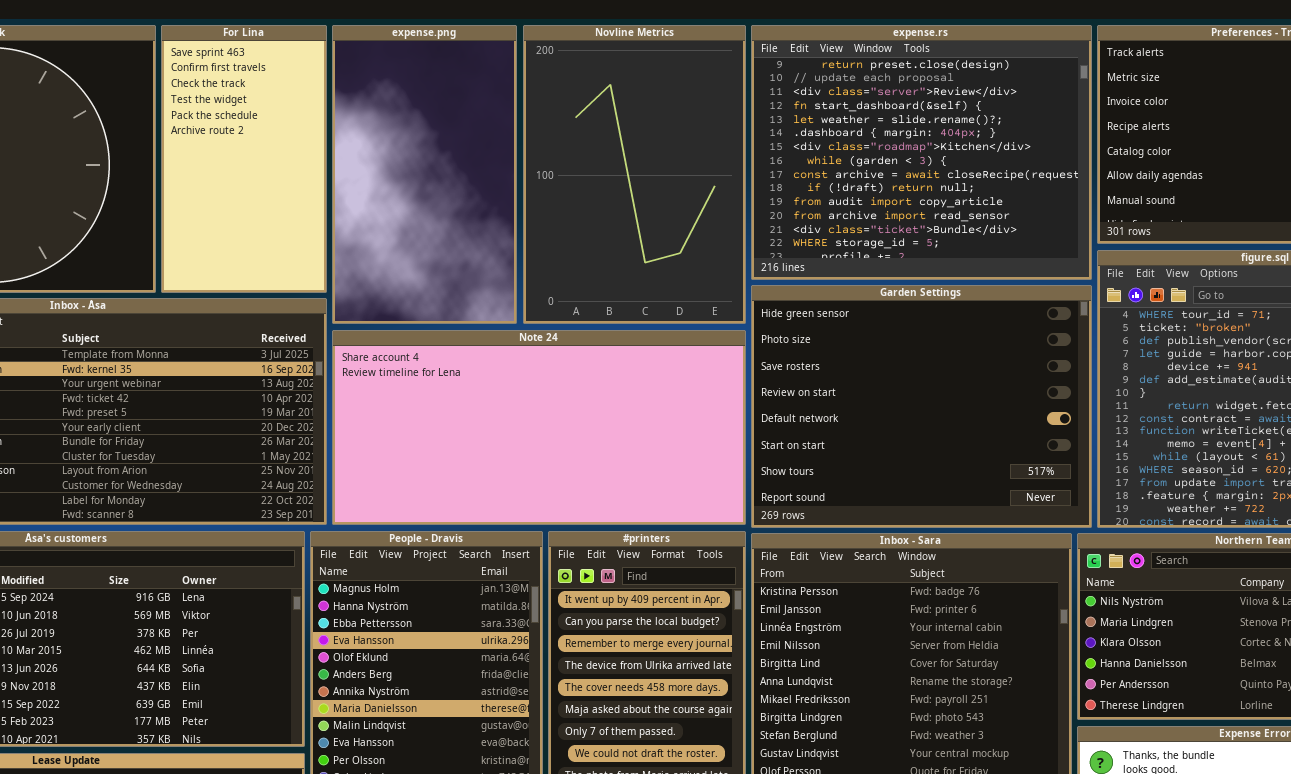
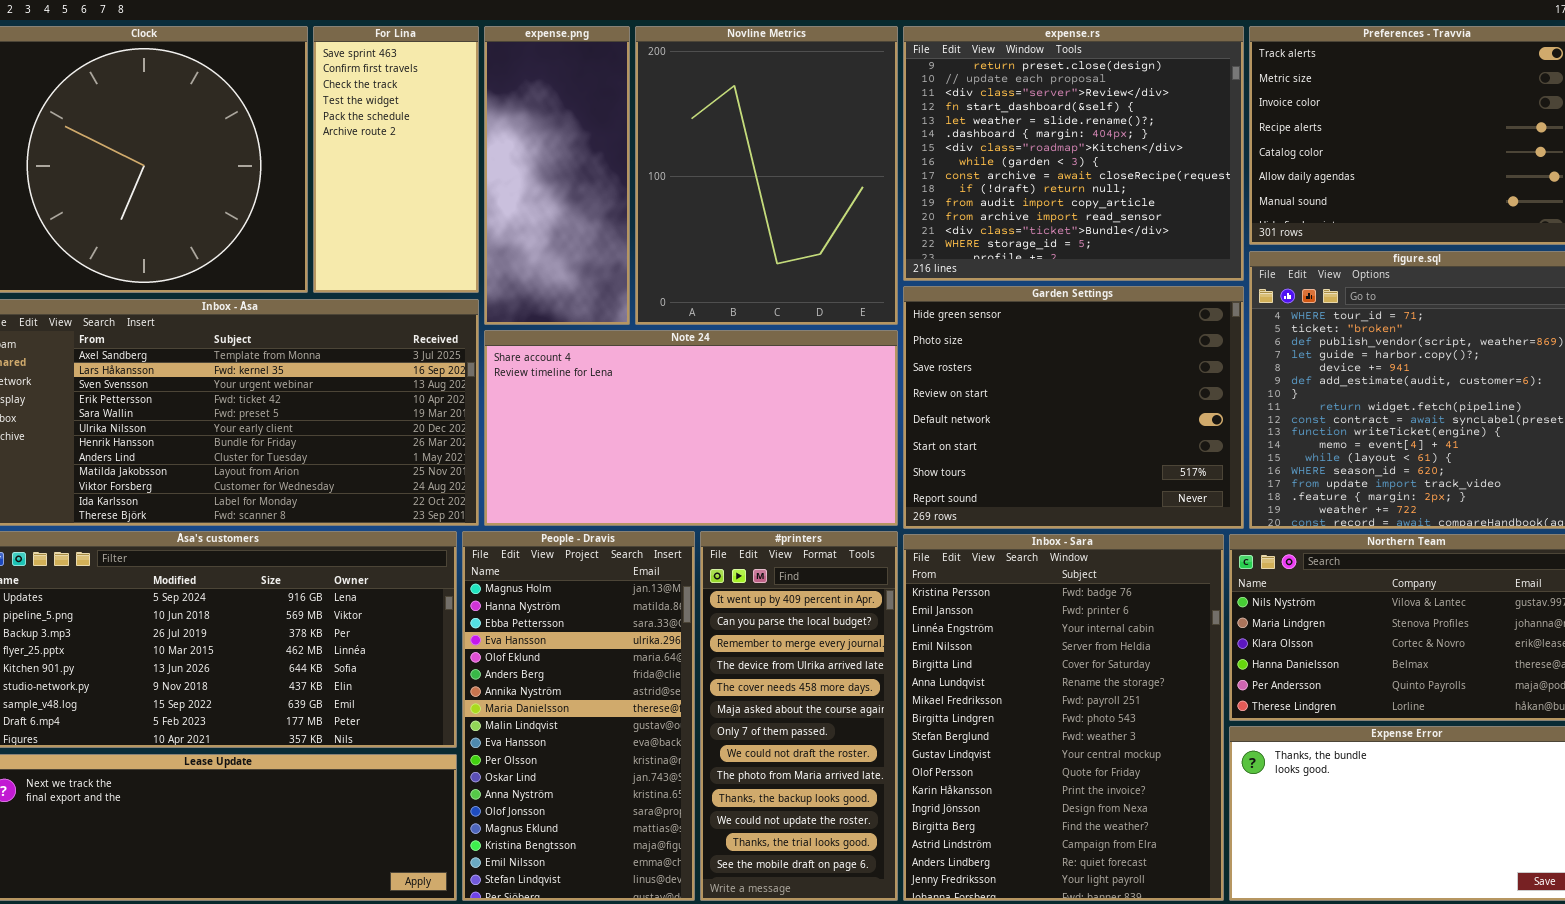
expense.png: [332,25,517,324] -> [484,26,630,325], resized
Novline Metrics: [523,25,746,324] -> [635,26,898,325], resized

